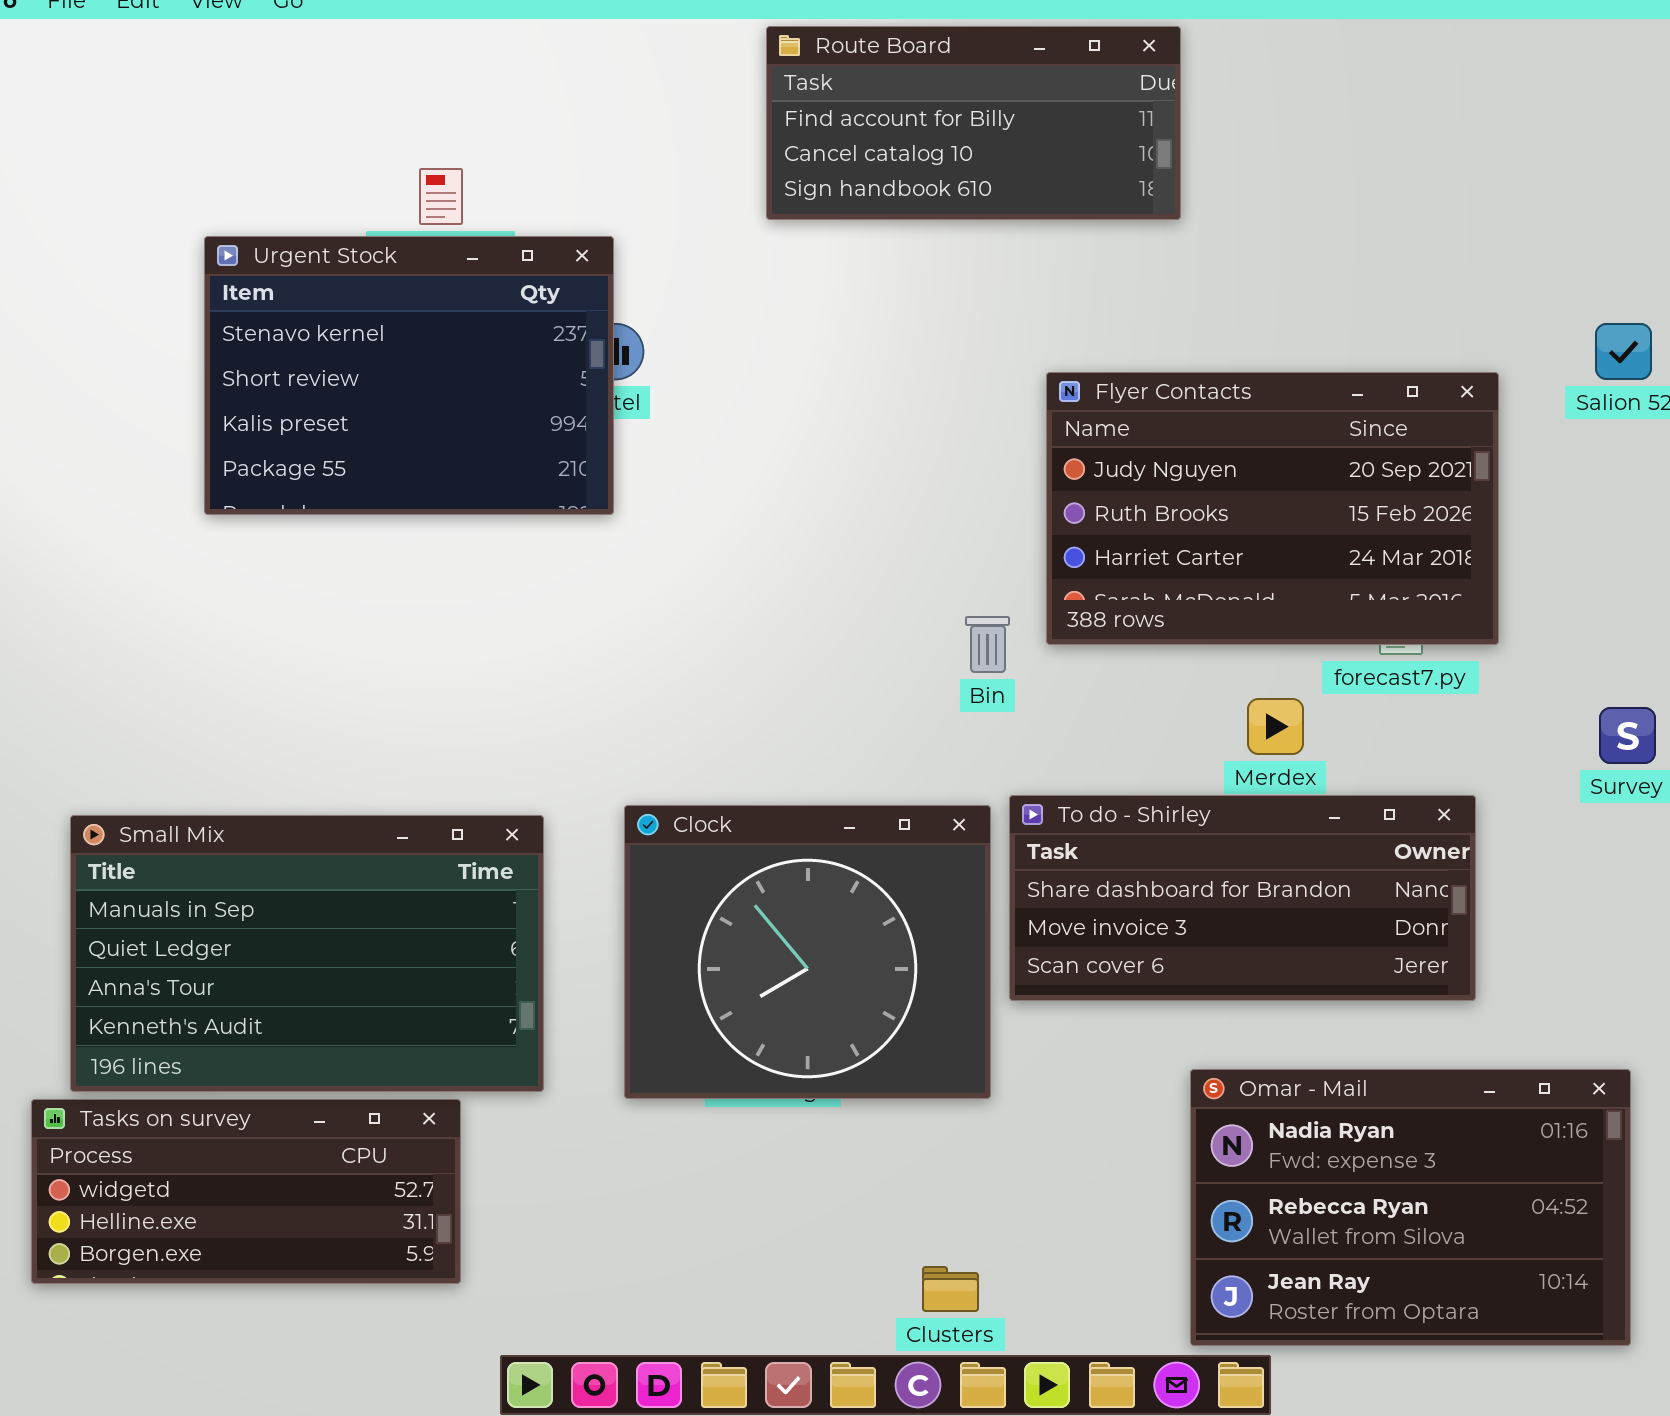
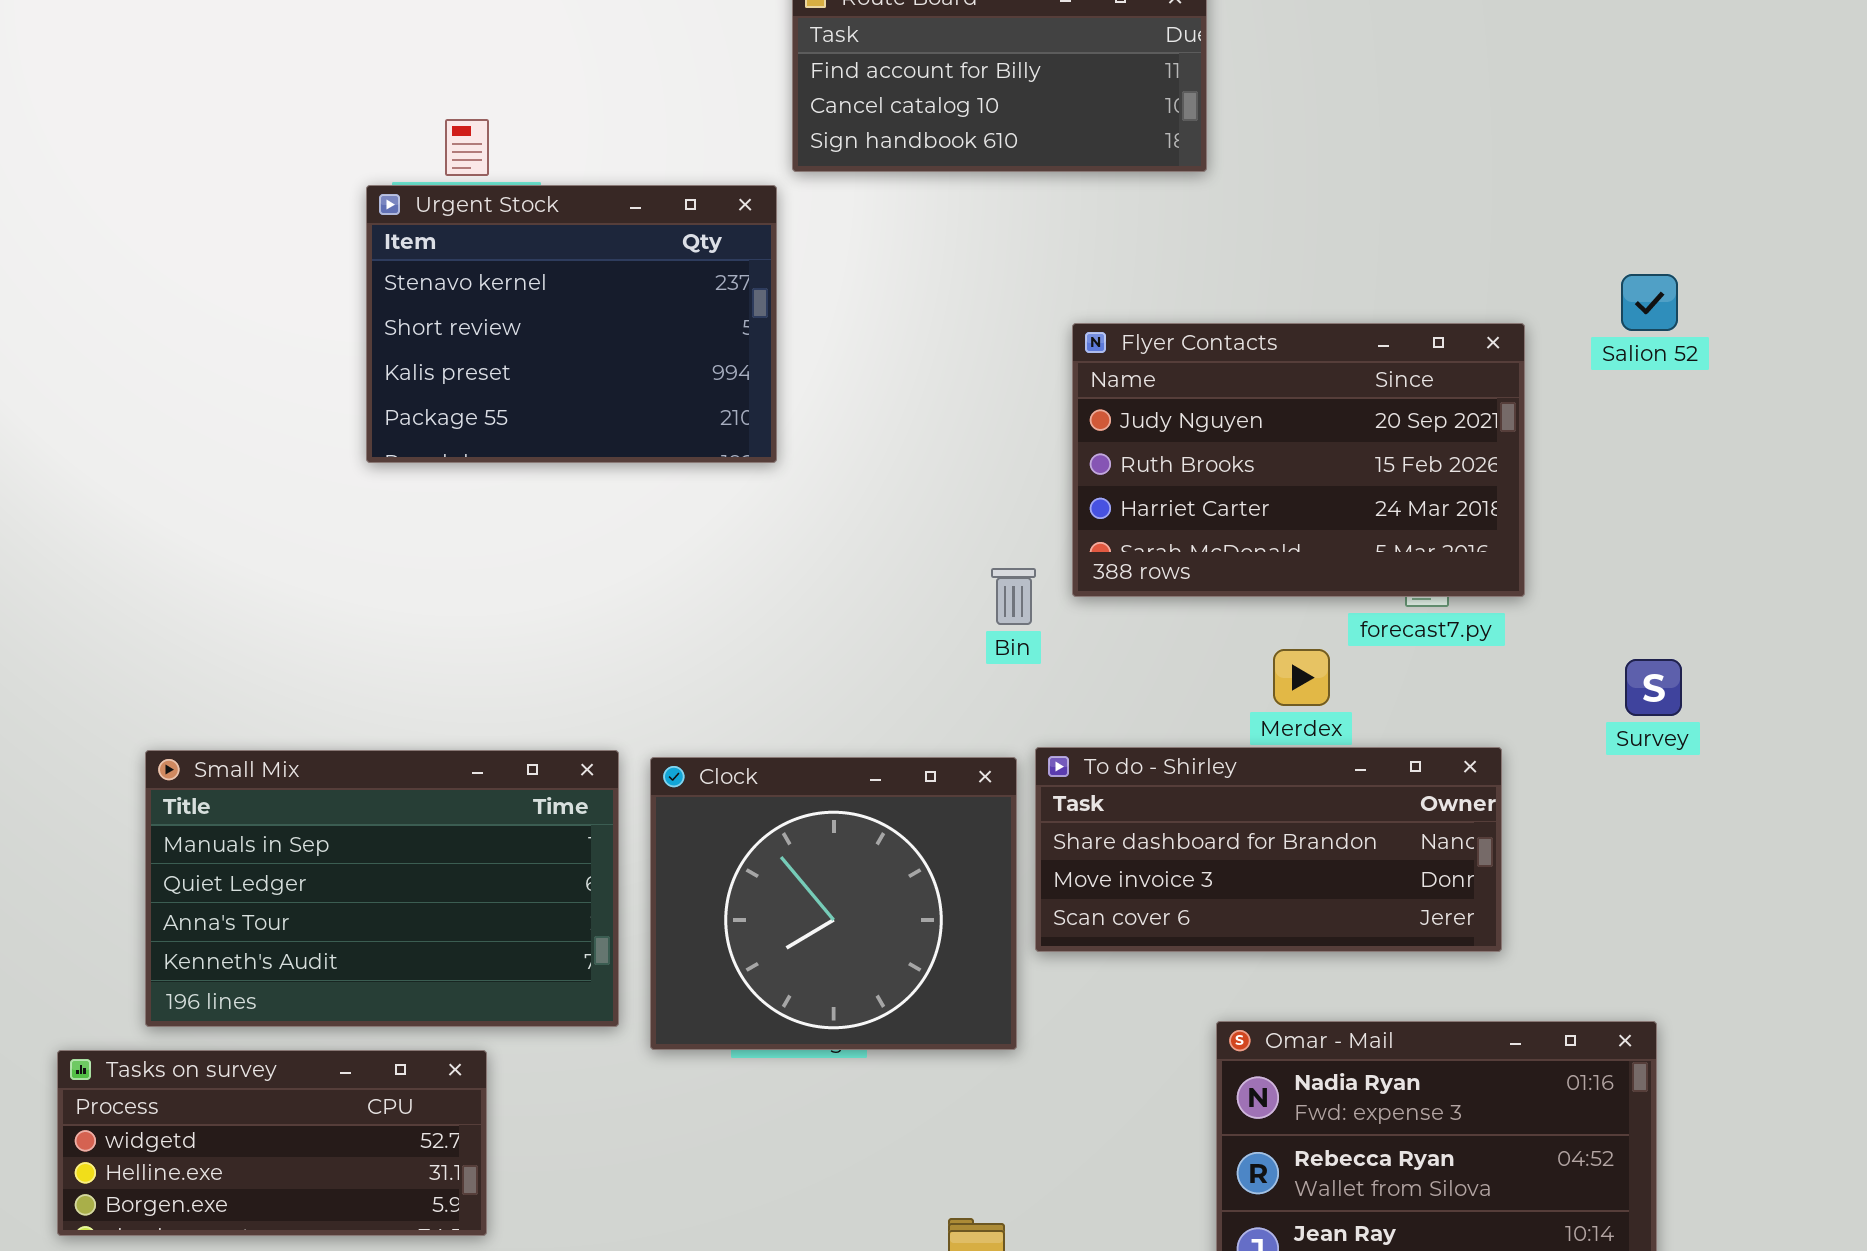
Urgent Stock: [204,236,614,515] -> [366,185,777,463], moved
Small Mix: [70,815,544,1092] -> [145,750,619,1027], moved

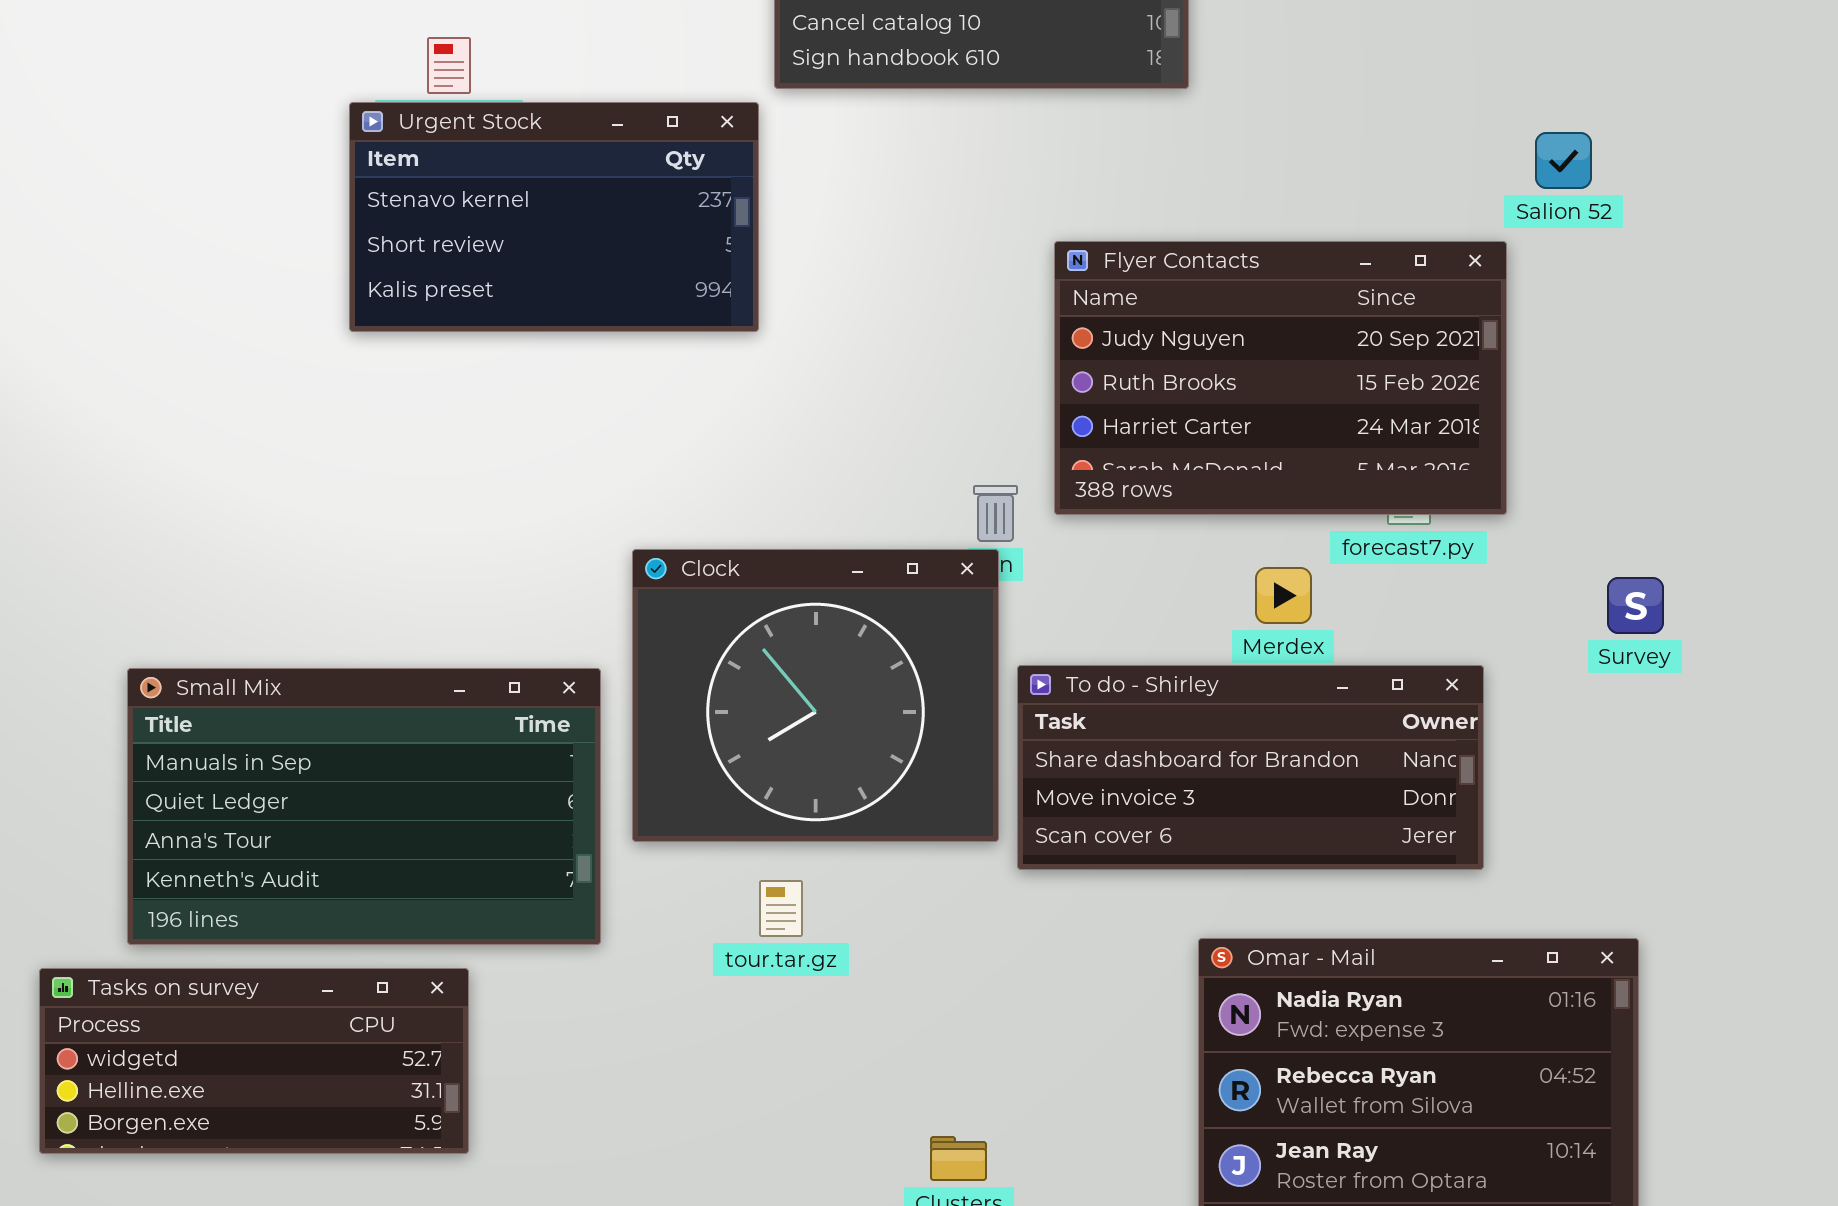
Urgent Stock: [366,185,777,463] -> [349,102,759,332], resized
Salion 52: [1621,274,1678,331] -> [1535,132,1592,189], moved
Clock: [650,757,1017,1050] -> [632,549,999,842], moved

